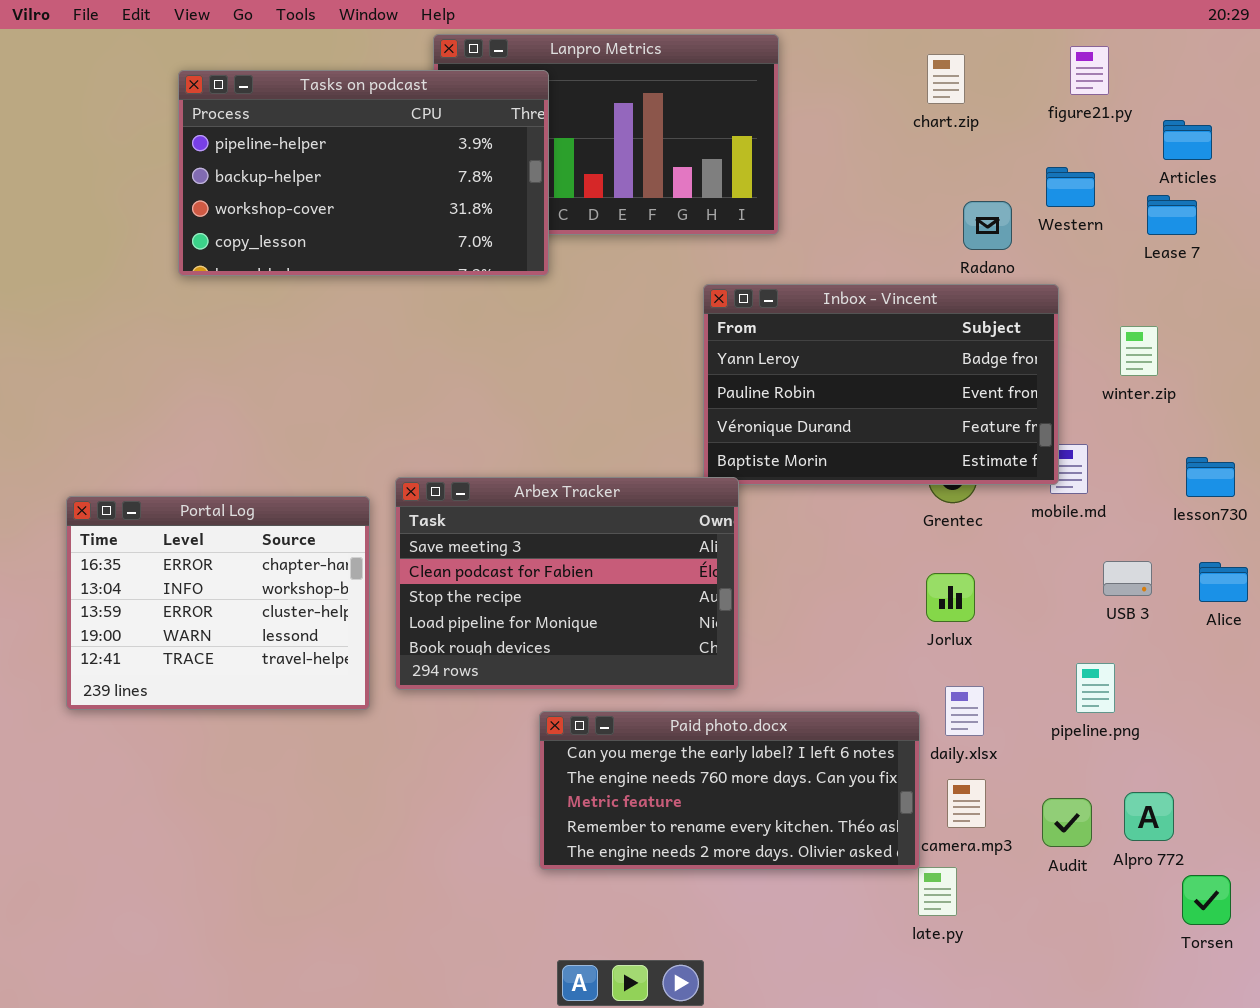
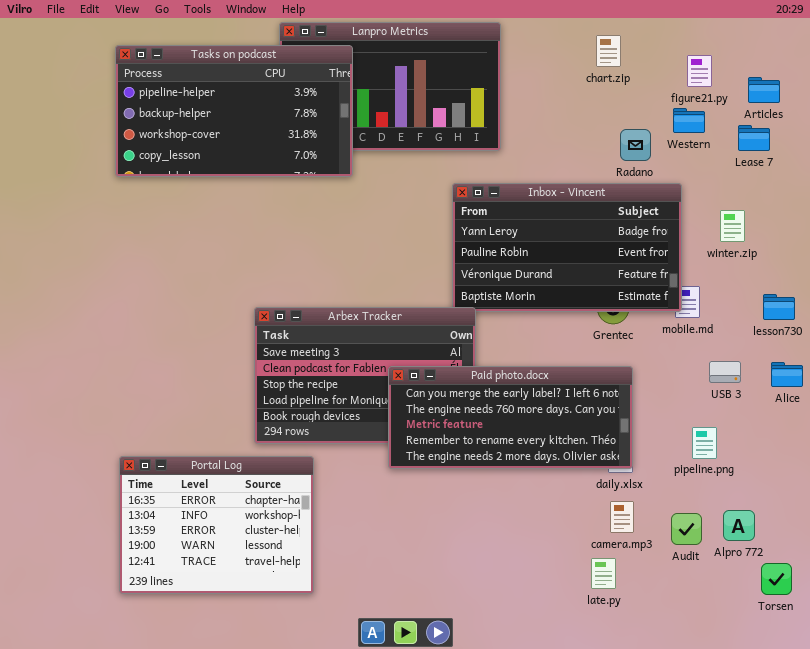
figure21.py: [1070,46,1109,95] -> [687,55,712,87], moved
Portal Log: [66,496,370,710] -> [119,456,314,594], moved
Paid photo.docx: [539,711,920,870] -> [388,366,633,469], moved

